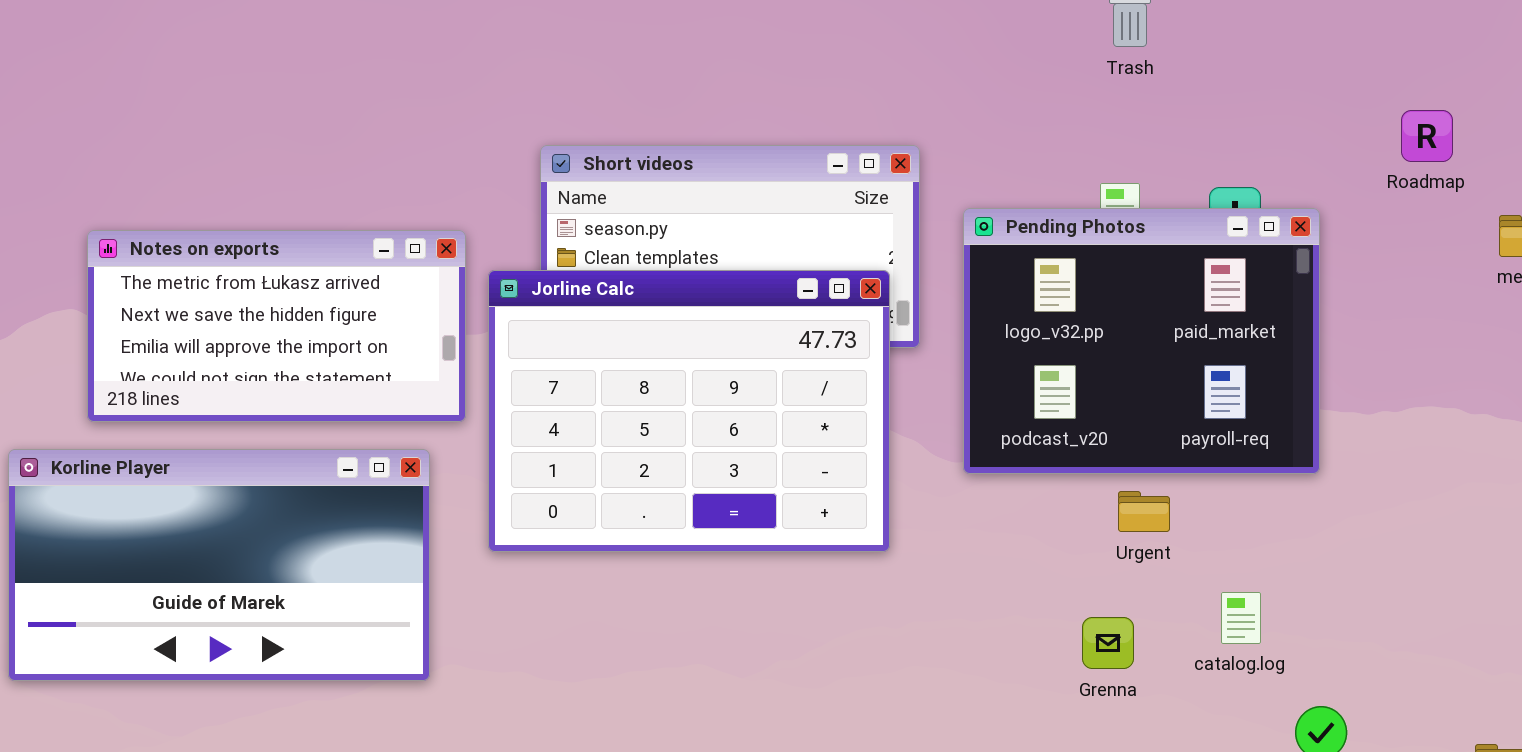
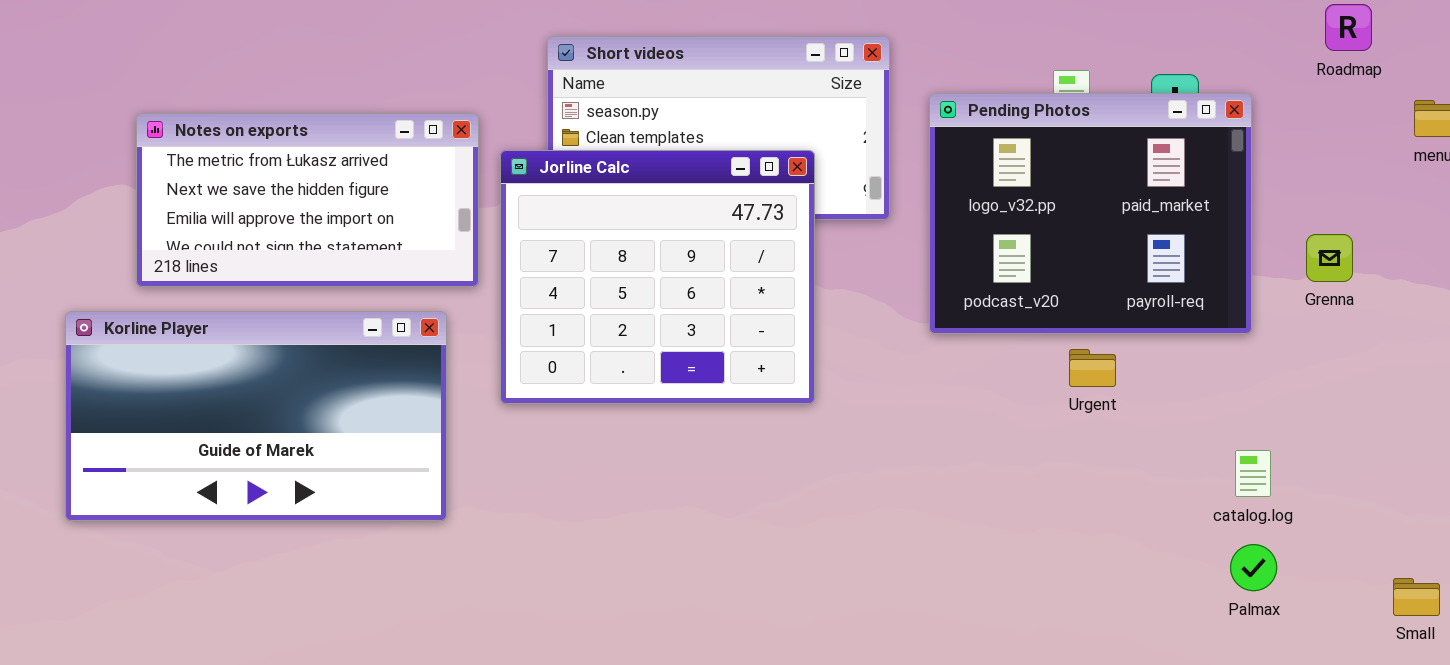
Jorline Calc: [488,270,890,552] -> [500,150,815,404], resized
catalog.log: [1221,592,1261,644] -> [1235,450,1271,497], moved
Grenna: [1082,617,1134,669] -> [1306,234,1353,282], moved

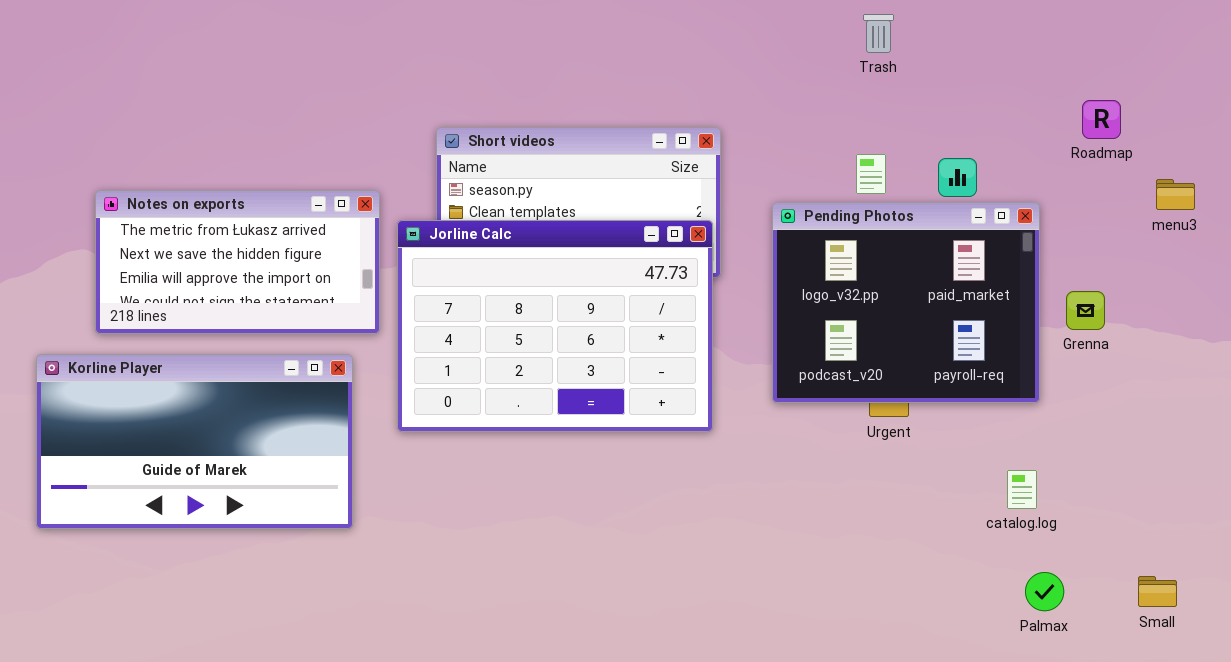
Pending Photos: [929,93,1252,334] -> [772,202,1040,403], moved
Jorline Calc: [500,150,815,404] -> [397,220,713,432], resized
Palmax: [1230,544,1277,591] -> [1025,572,1064,611], moved

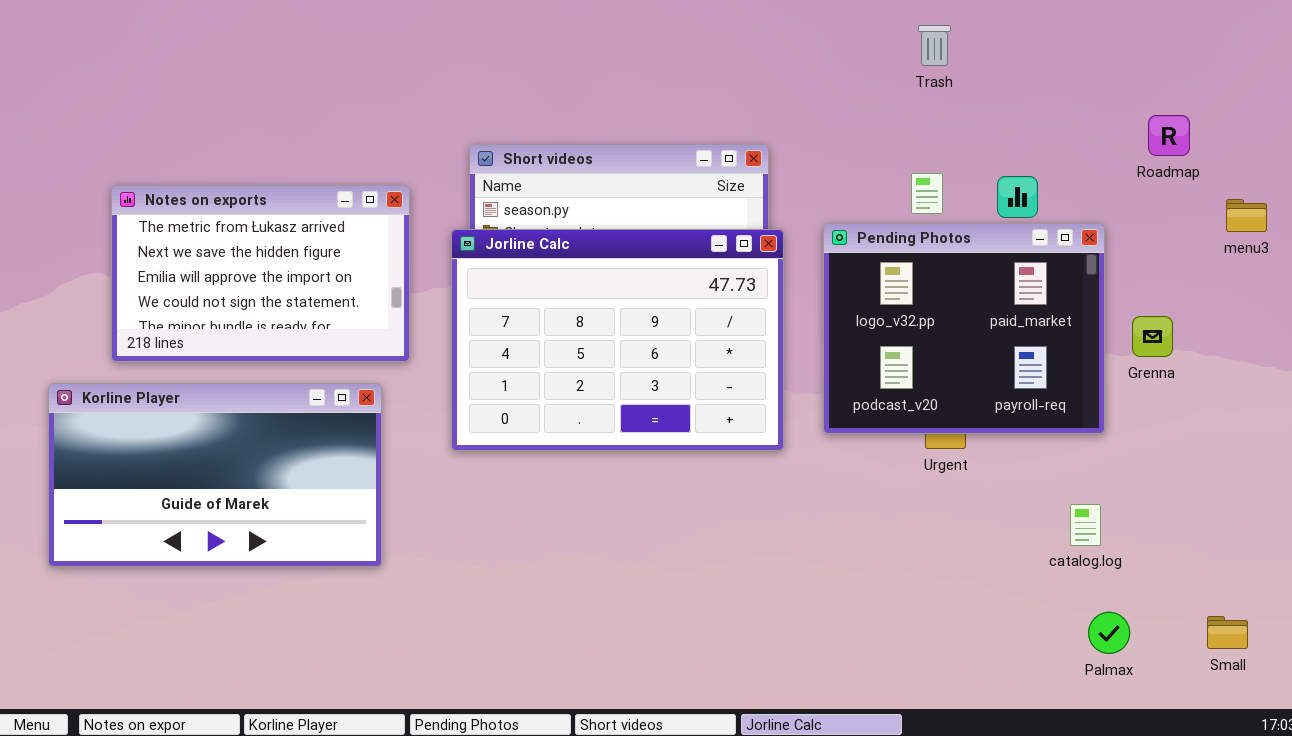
Notes on exports: [95,190,380,334] -> [111,185,410,362], resized
Jorline Calc: [397,220,713,432] -> [451,229,784,451], moved

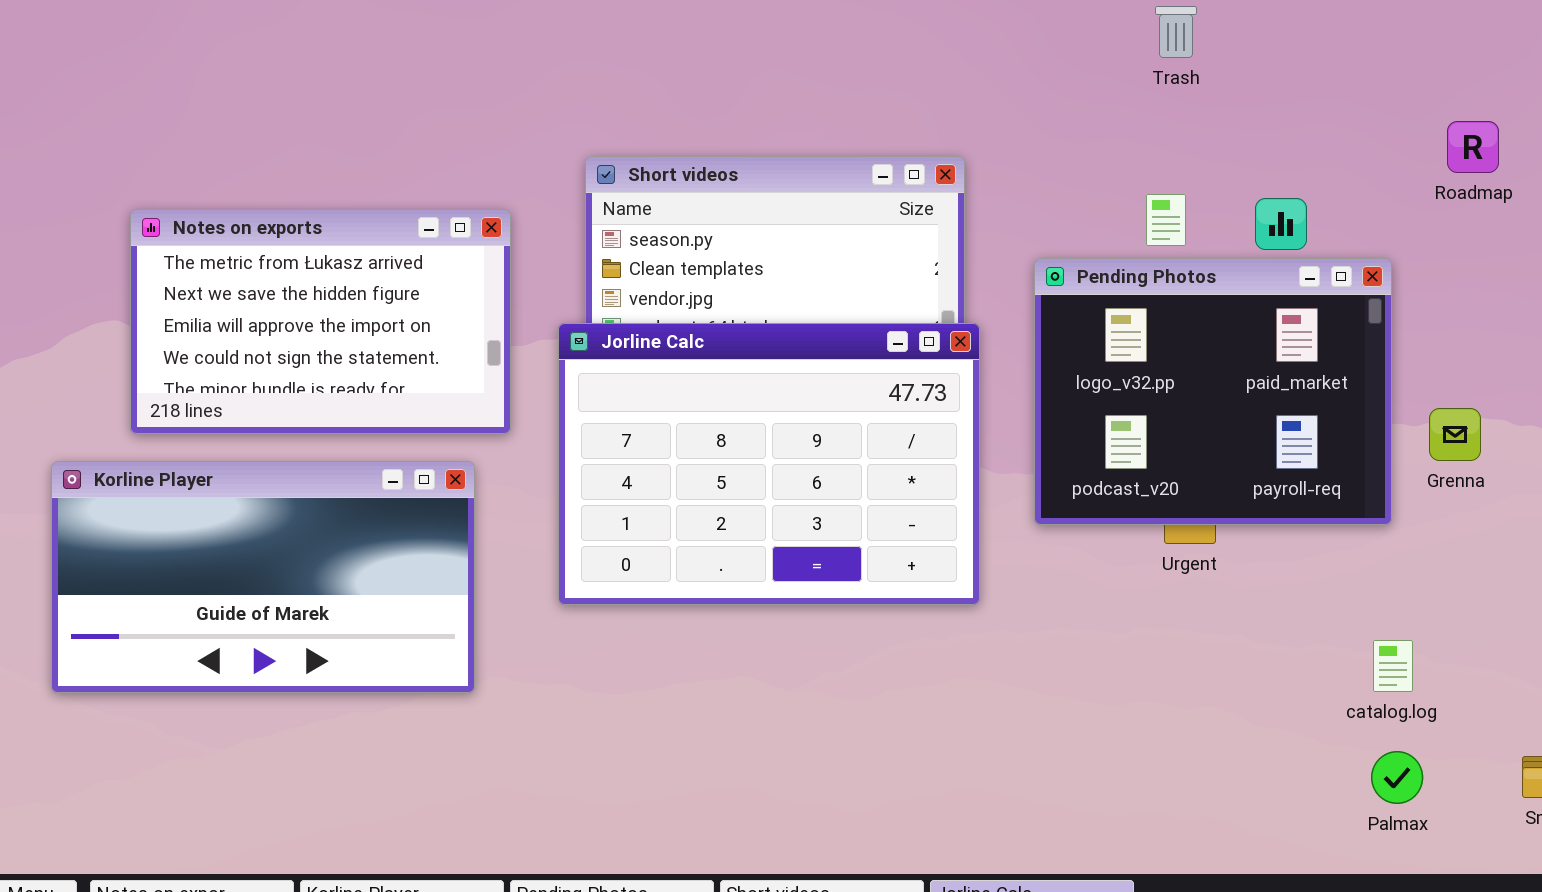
Jorline Calc: [451,229,784,451] -> [558,323,980,605], moved
Grenna: [1132,316,1173,357] -> [1429,408,1481,461], moved
catalog.log: [1070,504,1101,546] -> [1373,640,1413,692], moved

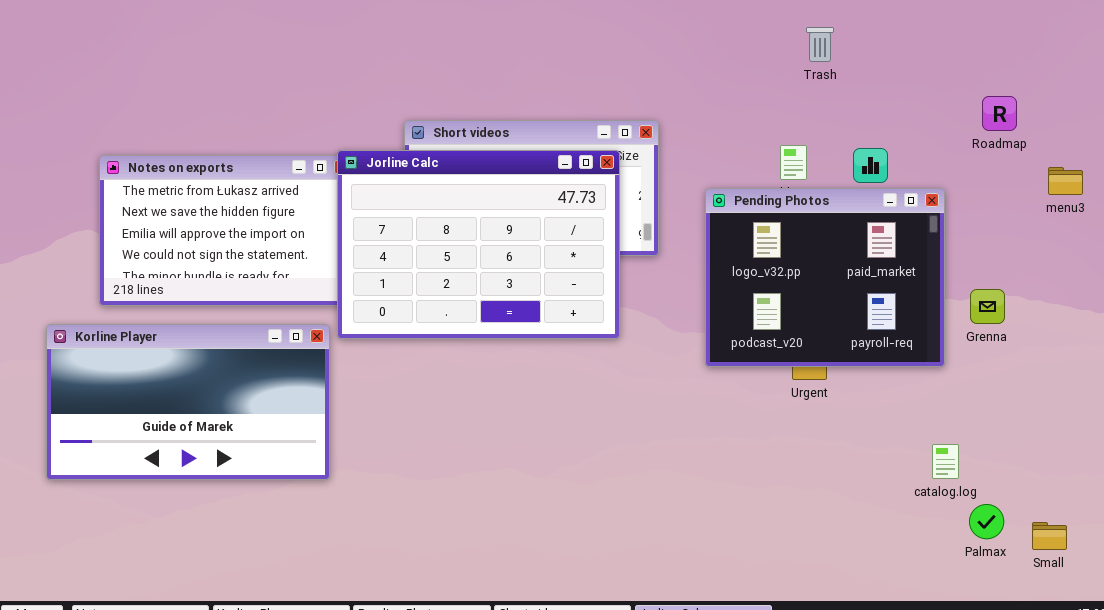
Trash: [1155,6,1197,58] -> [806,27,834,62], moved
Jorline Calc: [558,323,980,605] -> [337,150,620,339], moved
Palmax: [1371,751,1423,804] -> [969,504,1004,539], moved

